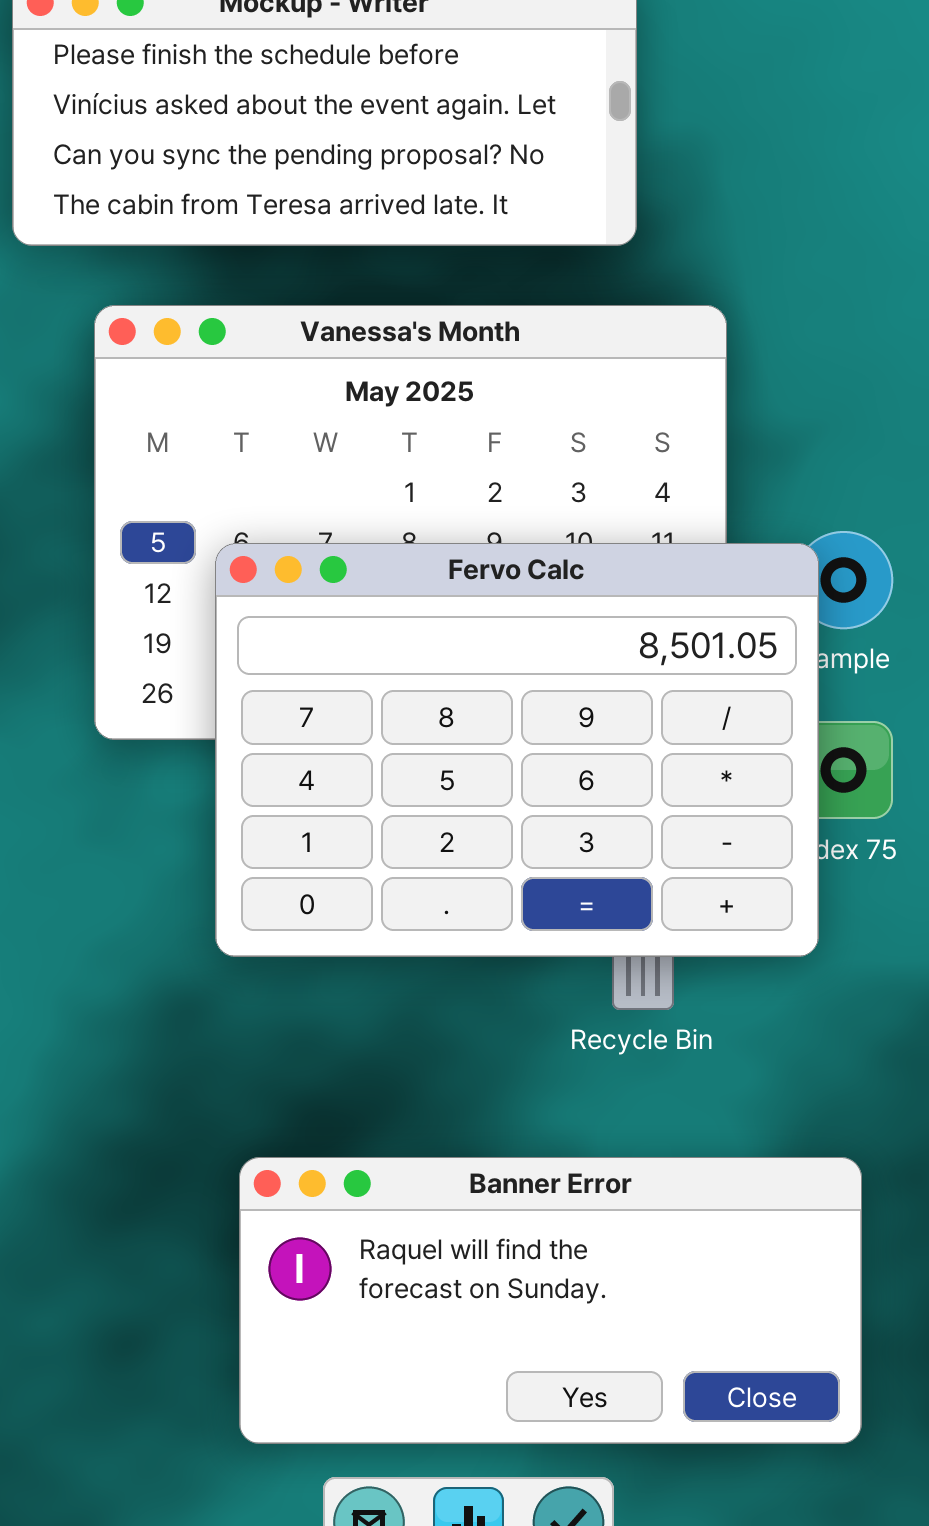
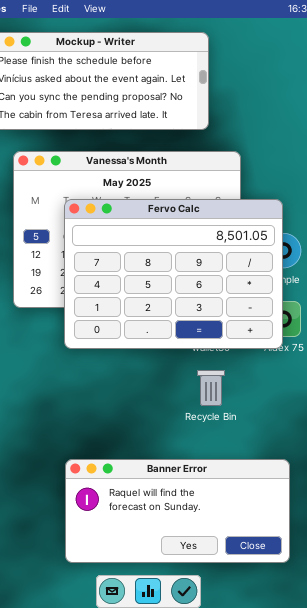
Fervo Calc: [215,543,819,957] -> [64,199,283,349], moved

